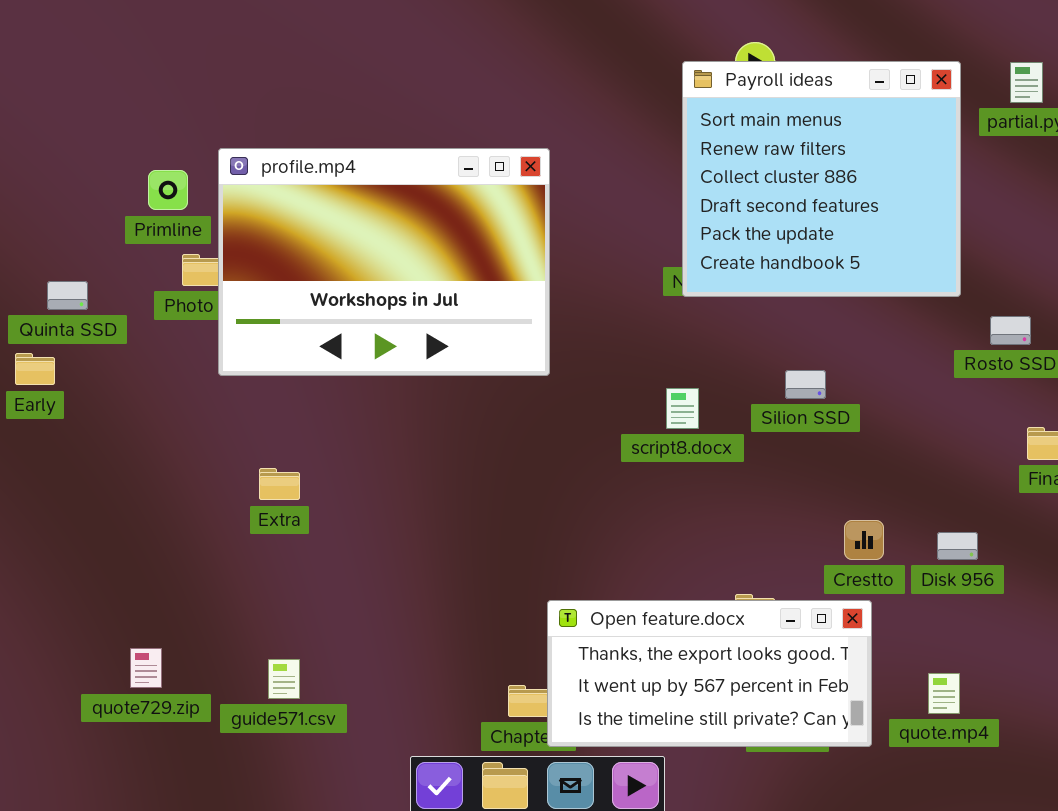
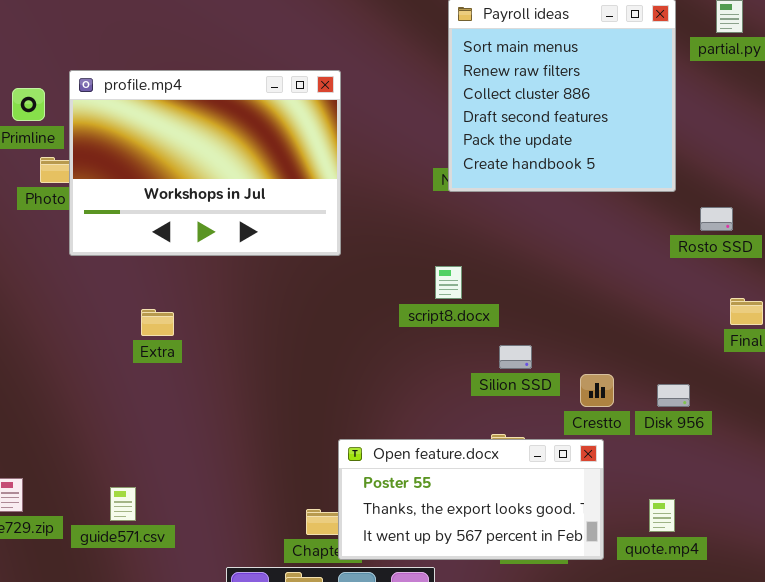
Silion SSD: [785,370,826,399] -> [499,345,532,369], moved
Extra: [259,468,300,500] -> [141,309,174,336], moved
Open feature.docx: [547,600,872,747] -> [338,439,604,560], scrolled up 1 row

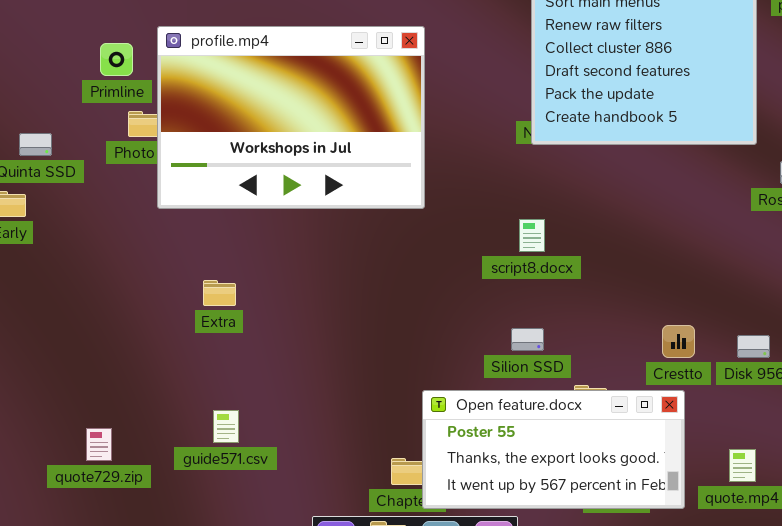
Extra: [141,309,174,336] -> [203,280,236,306], moved
Silion SSD: [499,345,532,369] -> [511,328,544,351], moved
guide571.csv: [110,487,136,521] -> [213,410,239,443], moved

